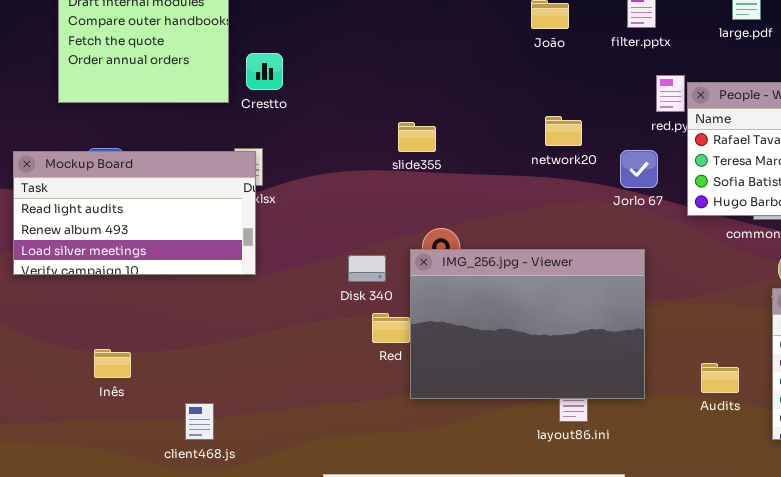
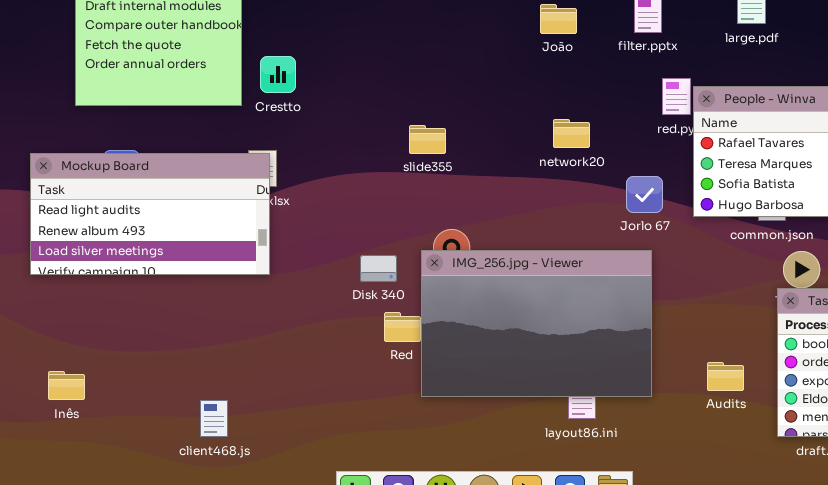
Jorlo 67: [620,150,658,188] -> [626,176,663,213], moved
Inês: [94,349,131,378] -> [48,371,85,400], moved

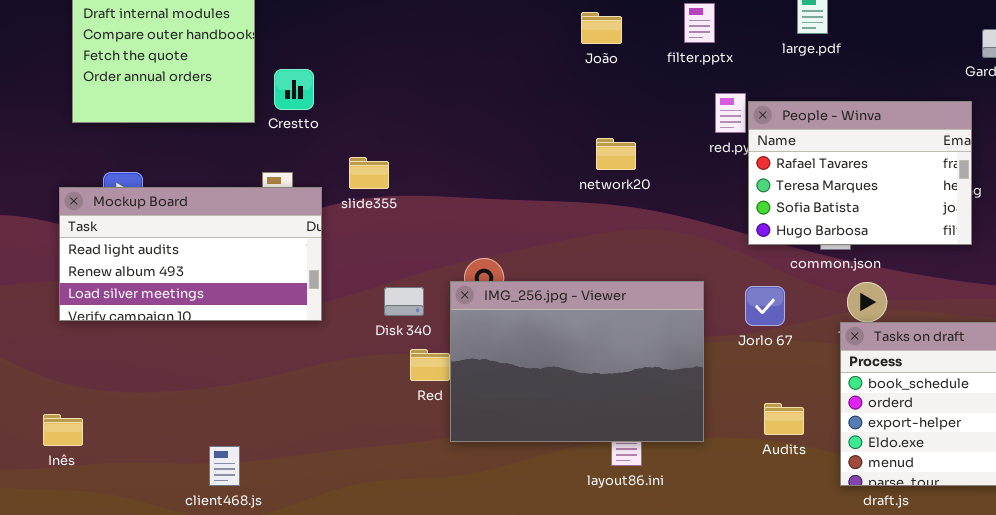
slide355: [409,125,446,154] -> [349,157,389,189], moved
Mockup Board: [30,153,270,275] -> [59,187,322,321], moved
Jorlo 67: [626,176,663,213] -> [745,286,785,326], moved

